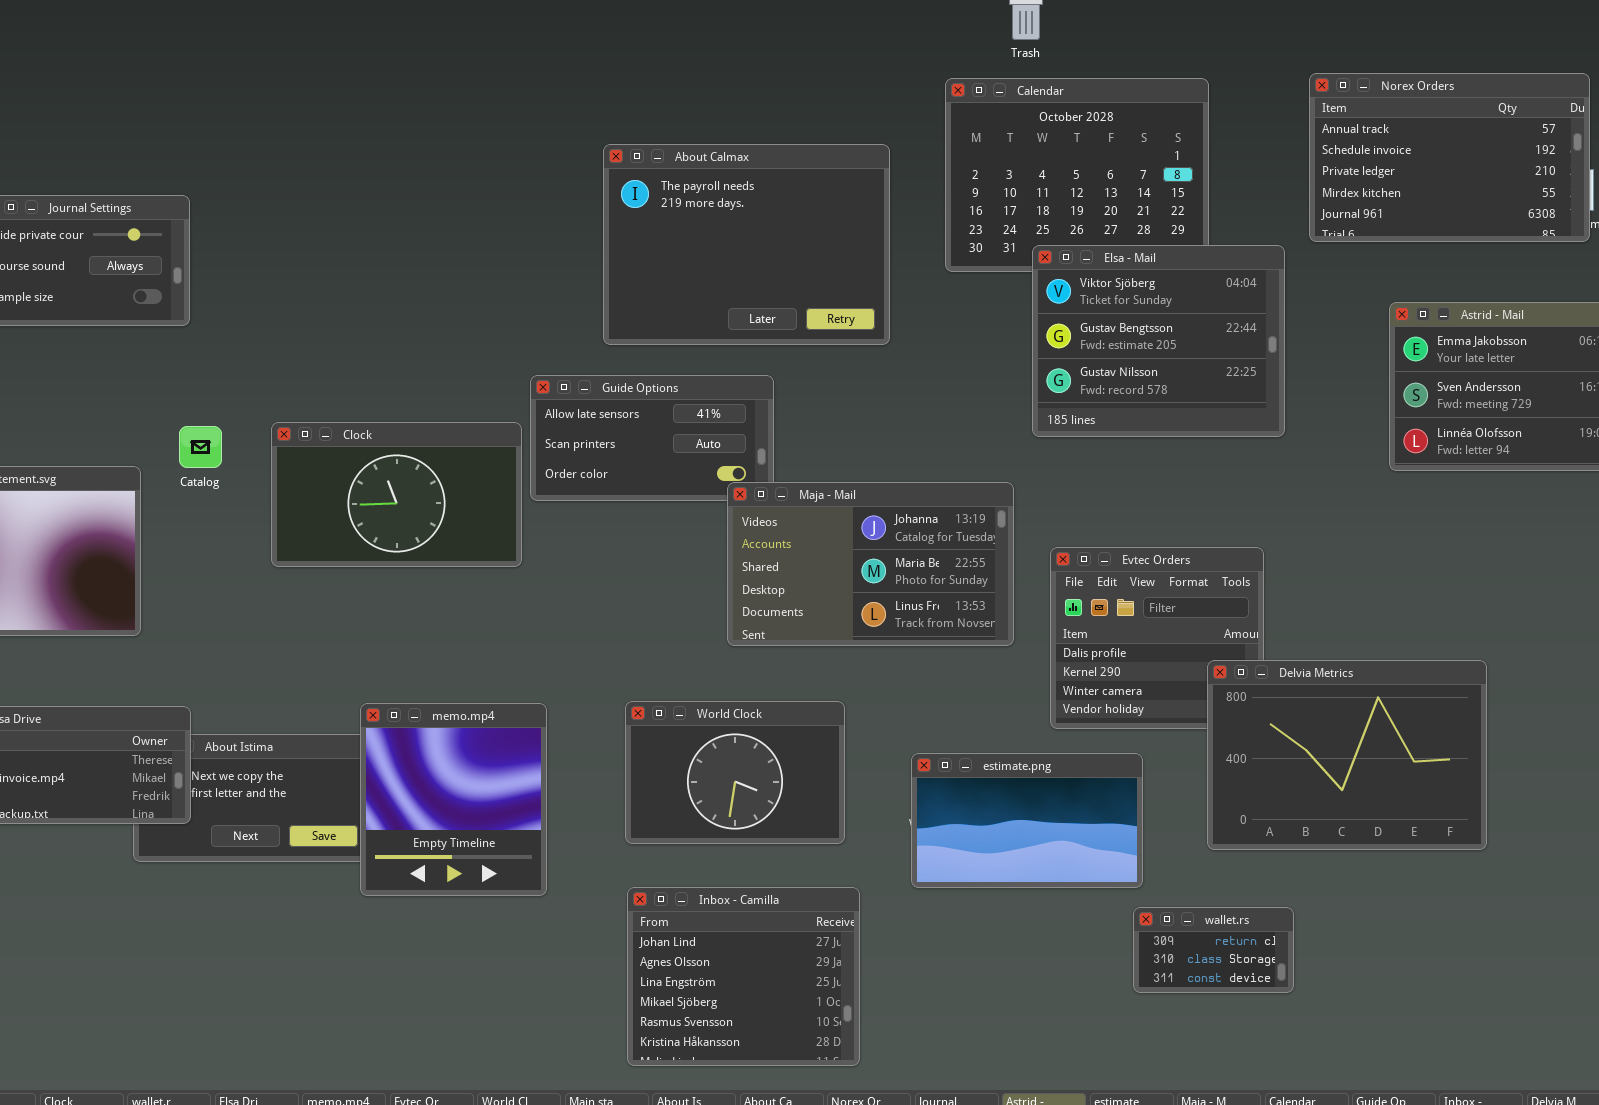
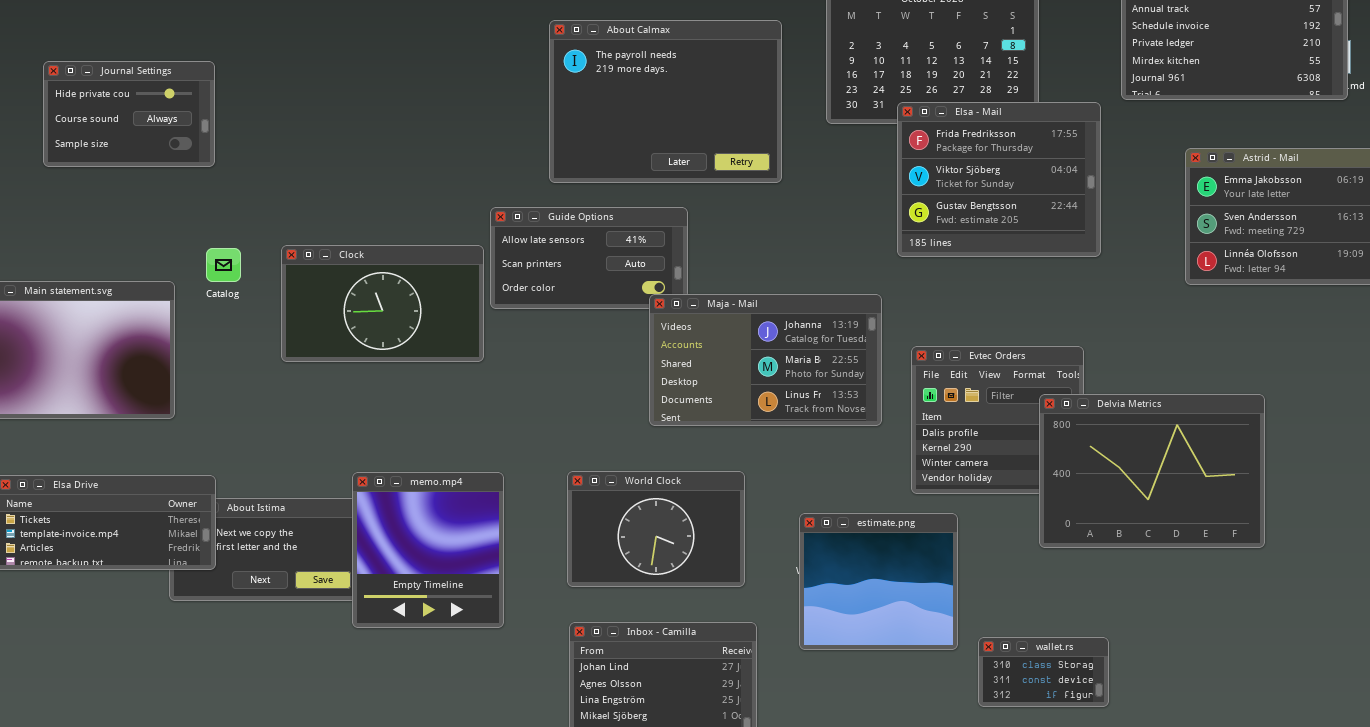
Elsa - Mail: [1032,245,1285,437] -> [897,102,1101,257], scrolled up 1 row
Delvia Metrics: [1207,660,1487,850] -> [1039,394,1265,548], moved
estimate.png: [911,753,1143,888] -> [799,513,958,650], resized
wallet.rs: [1133,907,1294,993] -> [978,637,1109,707], scrolled down 1 row

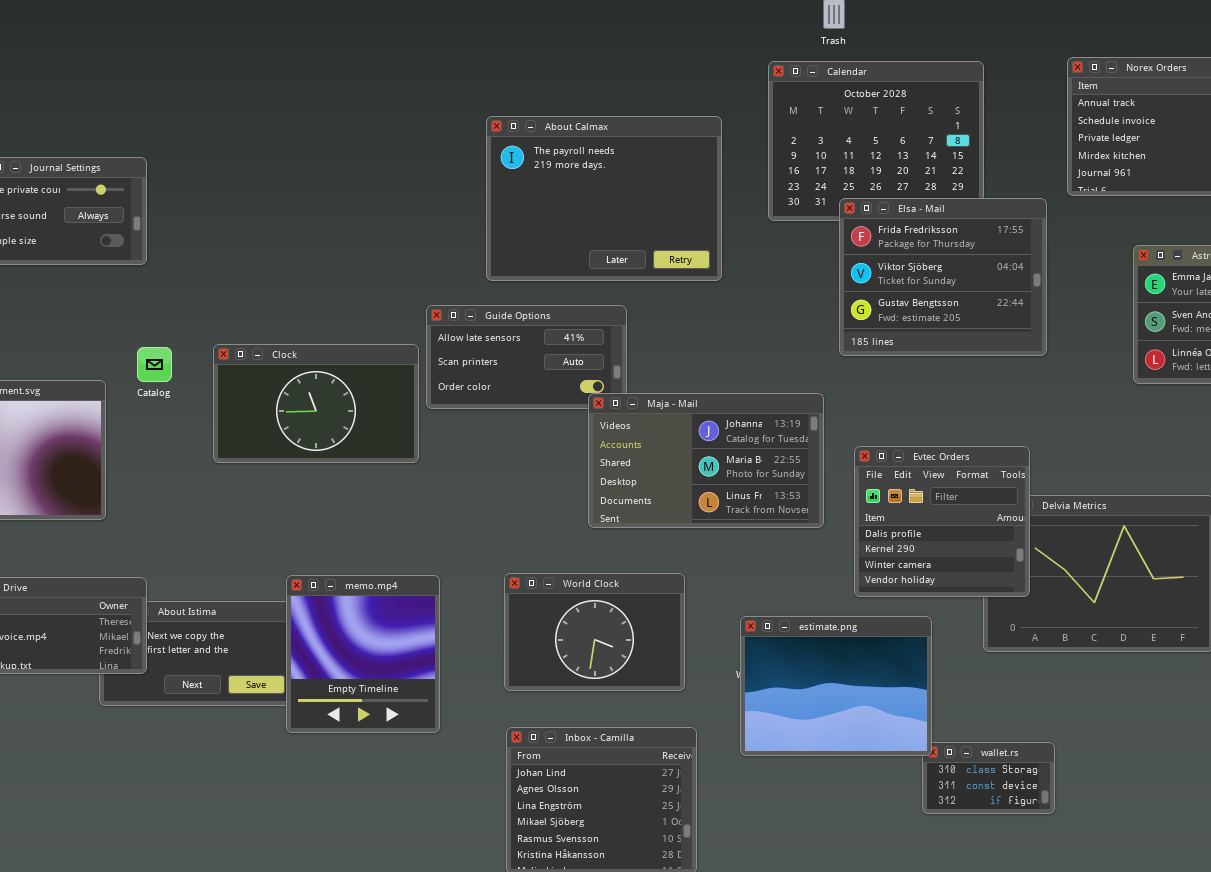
Evtec Orders: [911,346,1084,494] -> [854,446,1030,597], raised
estimate.png: [799,513,958,650] -> [740,616,932,756], resized

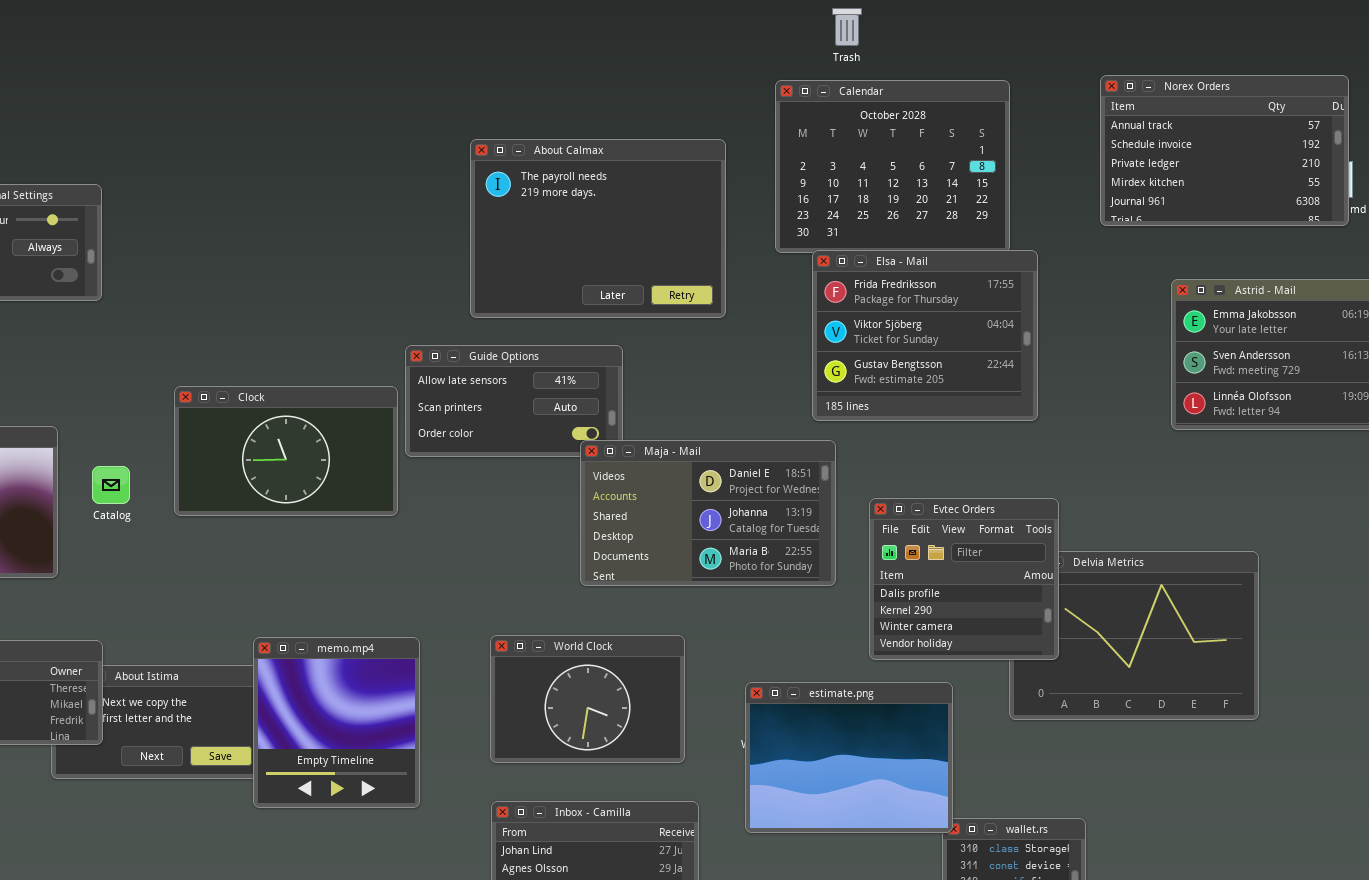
Elsa - Mail: [839,198,1047,356] -> [812,250,1038,421], moved
Catalog: [137,347,172,382] -> [92,466,130,504], moved
Maja - Mail: [588,393,824,528] -> [580,440,836,586], scrolled up 1 row

